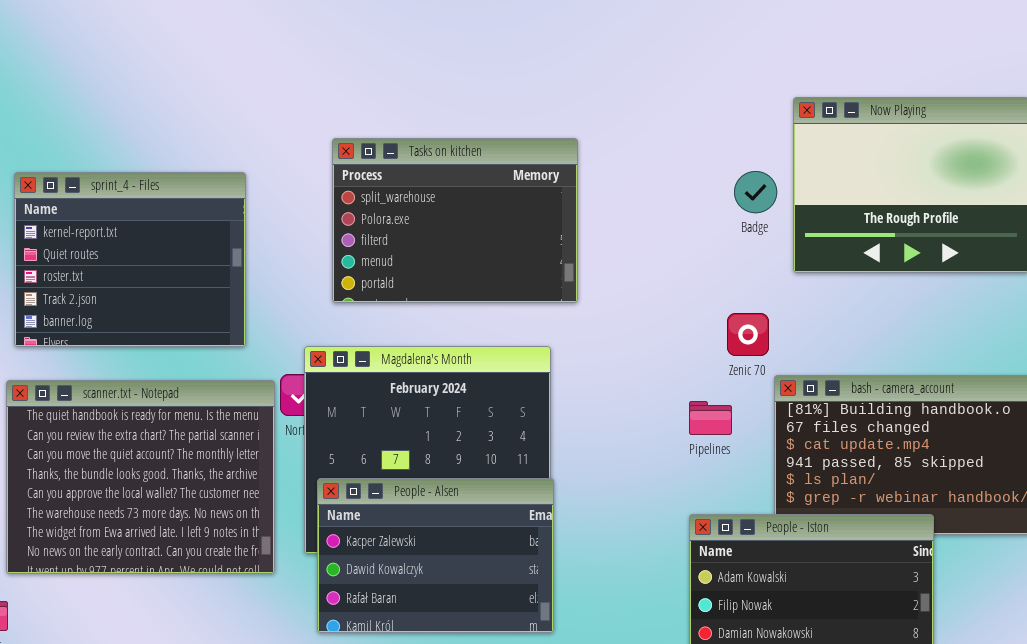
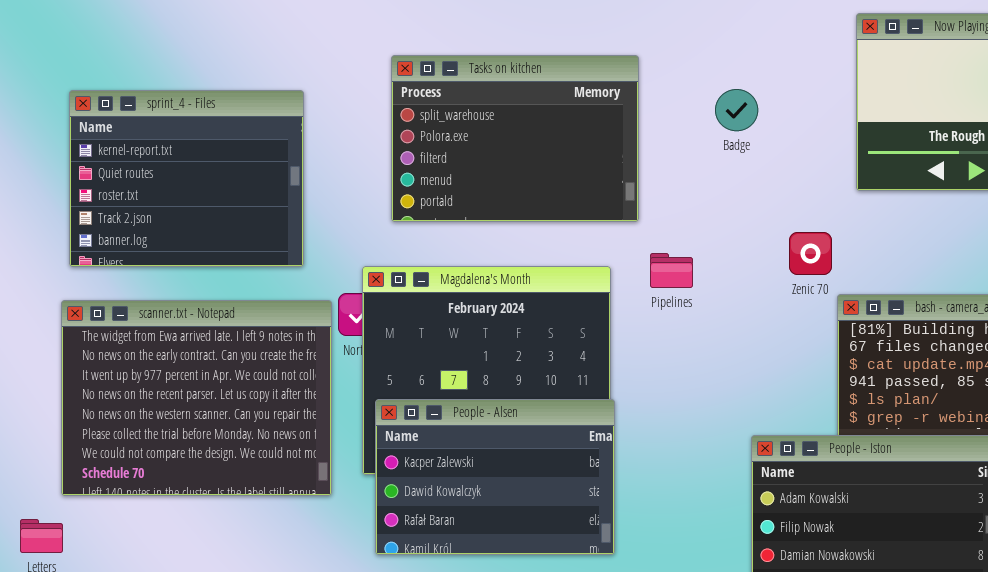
Badge: [734,171,777,213] -> [715,89,758,131], moved
scanner.txt - Notepad: [6,380,275,574] -> [61,300,332,496], scrolled down 6 rows
Pipelines: [689,401,732,435] -> [650,253,693,288], moved

